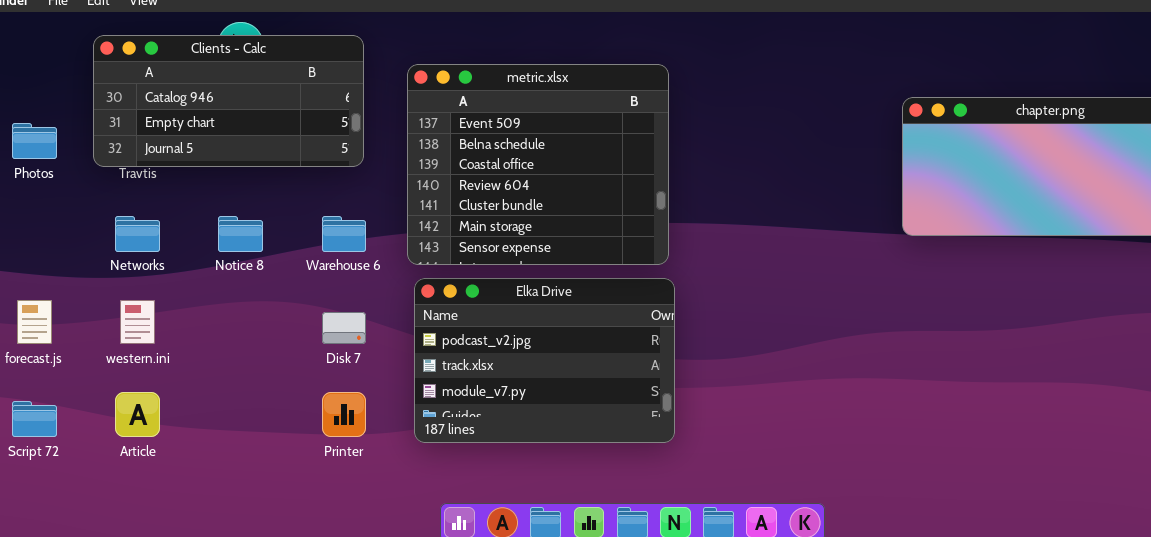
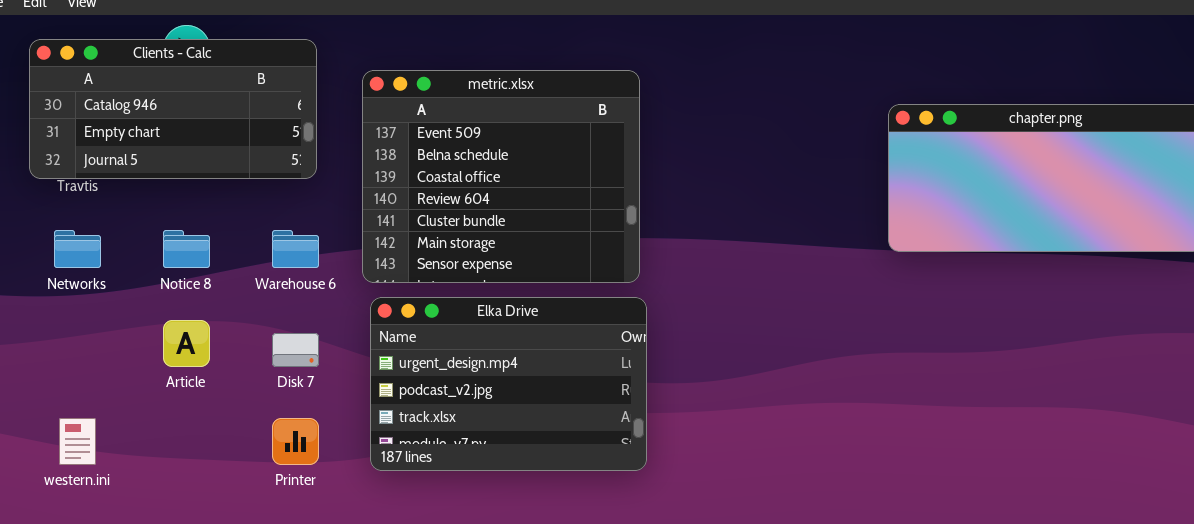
Elka Drive: [414,278,675,443] -> [370,297,647,471], scrolled up 1 row
western.ini: [120,300,155,344] -> [59,418,96,465], moved
Article: [115,392,160,437] -> [163,320,210,367], moved

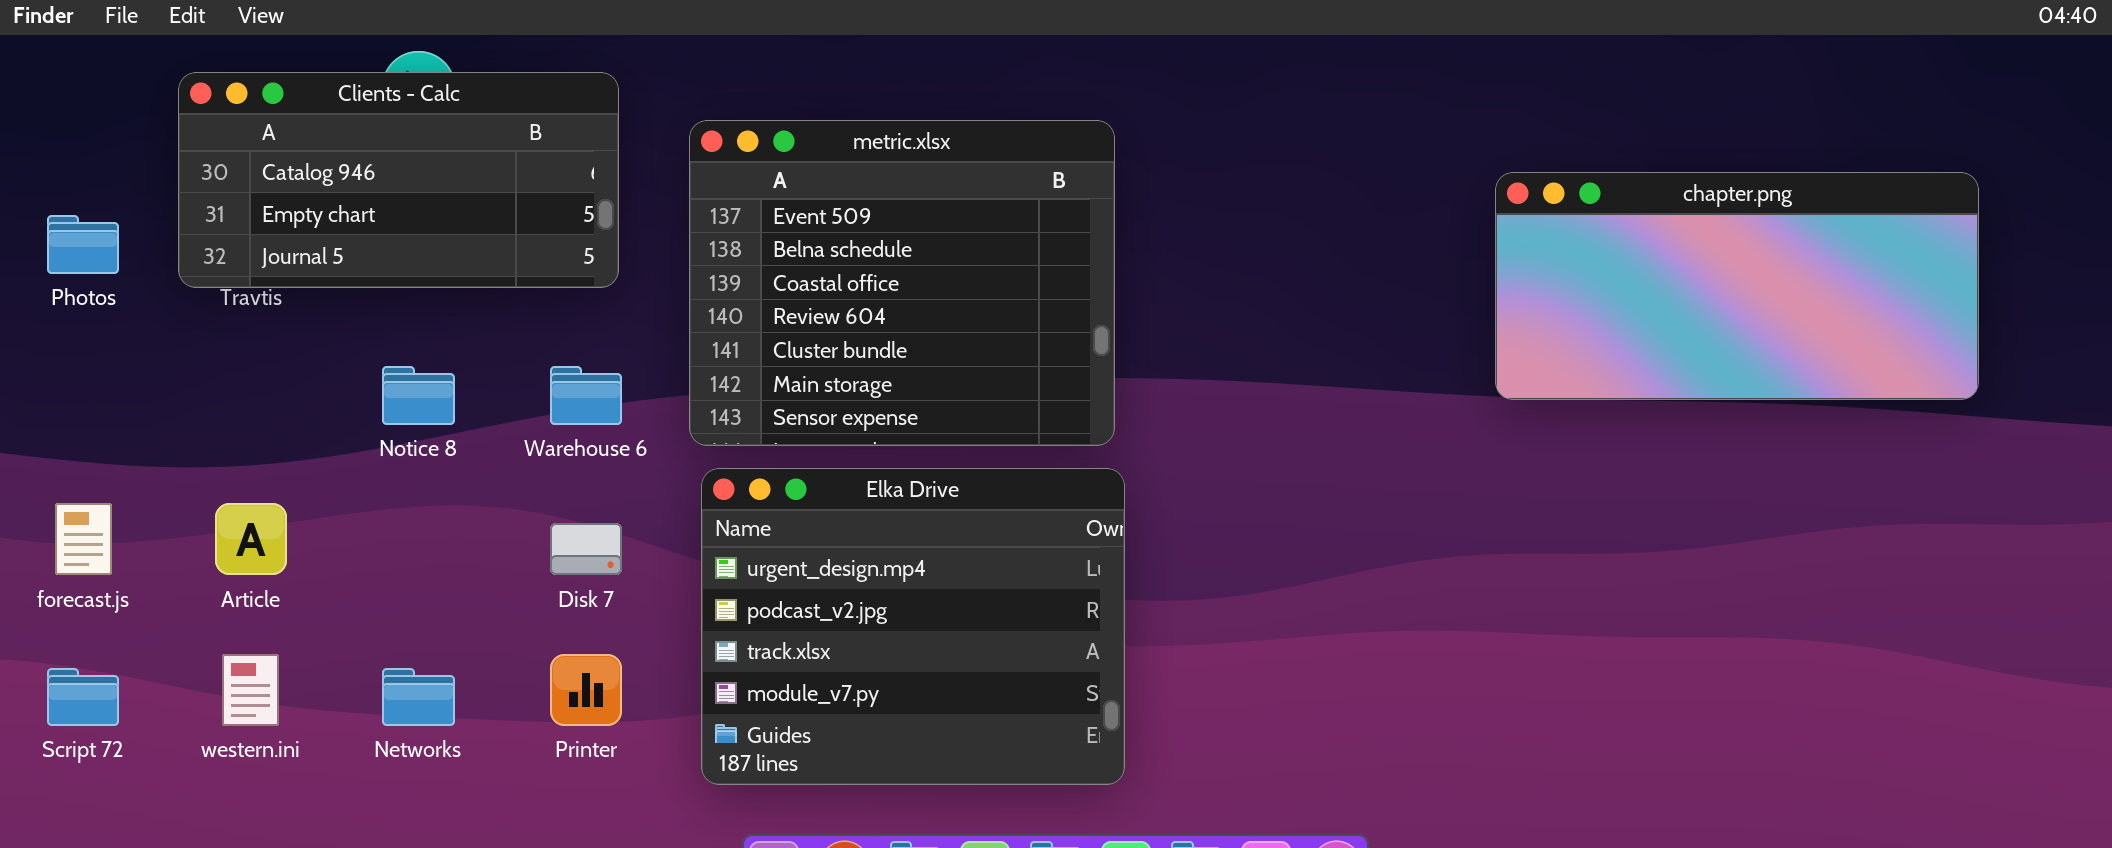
Networks: [54,230,101,268] -> [382,668,455,726], moved
Elka Drive: [370,297,647,471] -> [701,468,1125,785], resized
Article: [163,320,210,367] -> [215,503,287,575], moved

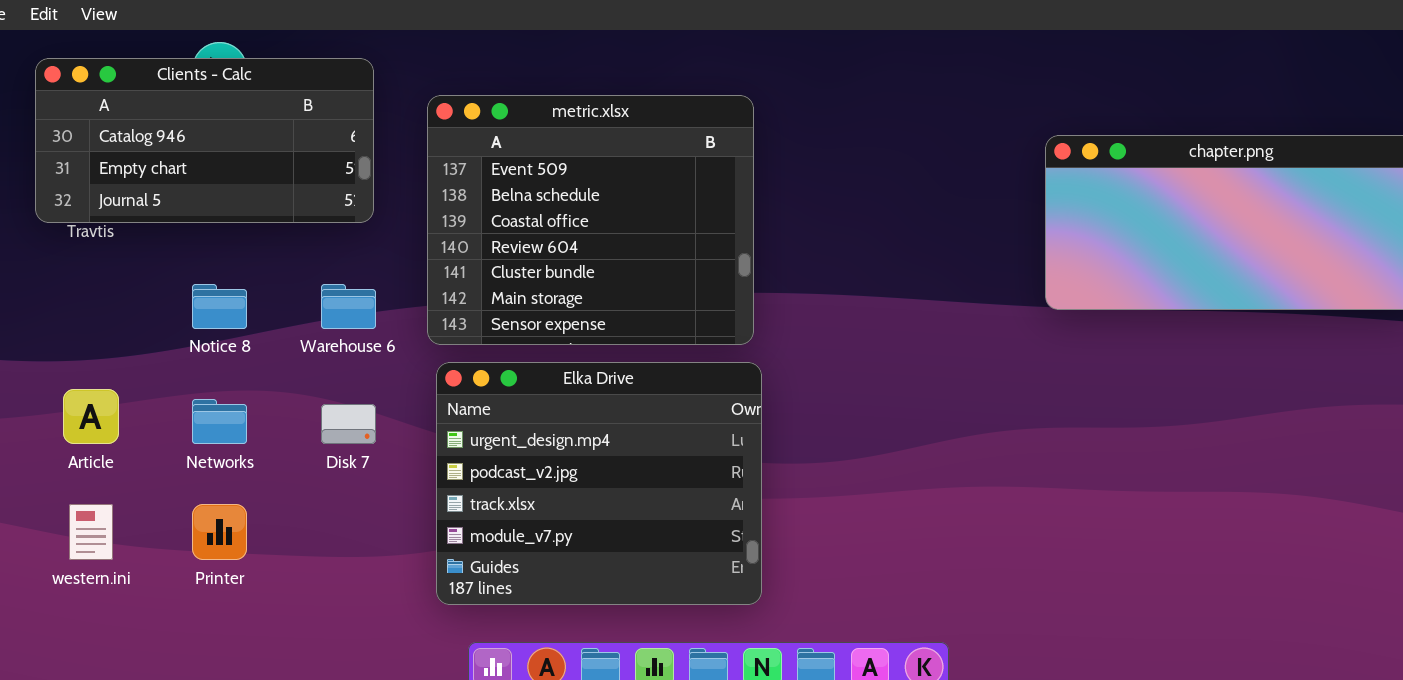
Printer: [550,654,622,726] -> [192,504,247,560], moved
Networks: [382,668,455,726] -> [192,399,247,444], moved

